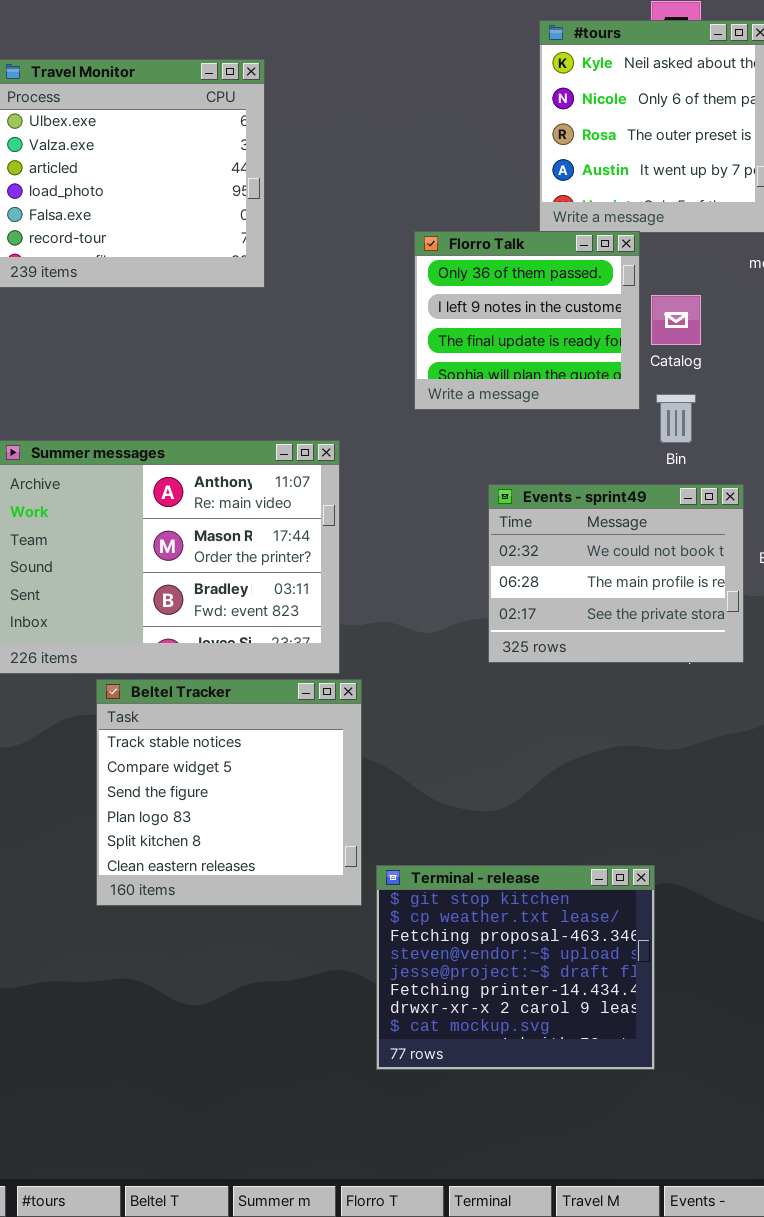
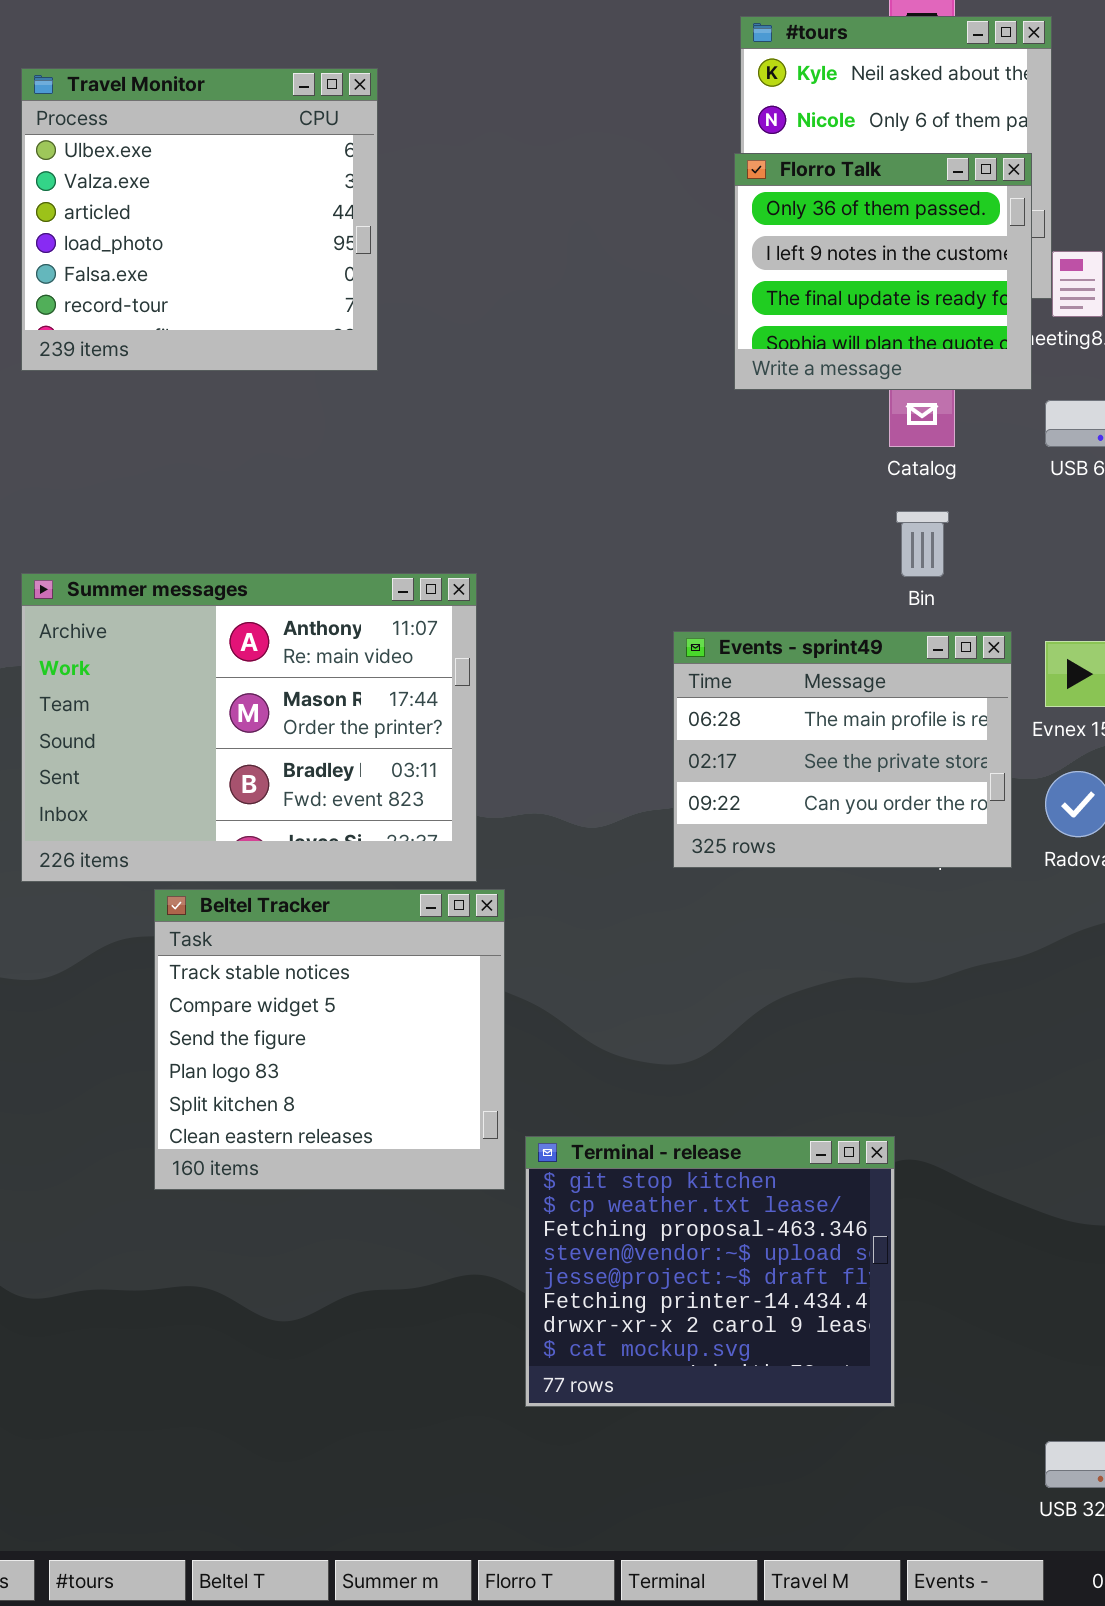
Florro Talk: [414,231,640,410] -> [734,153,1032,390], moved
Events - sprint49: [488,484,744,663] -> [673,631,1012,868], scrolled down 1 row

